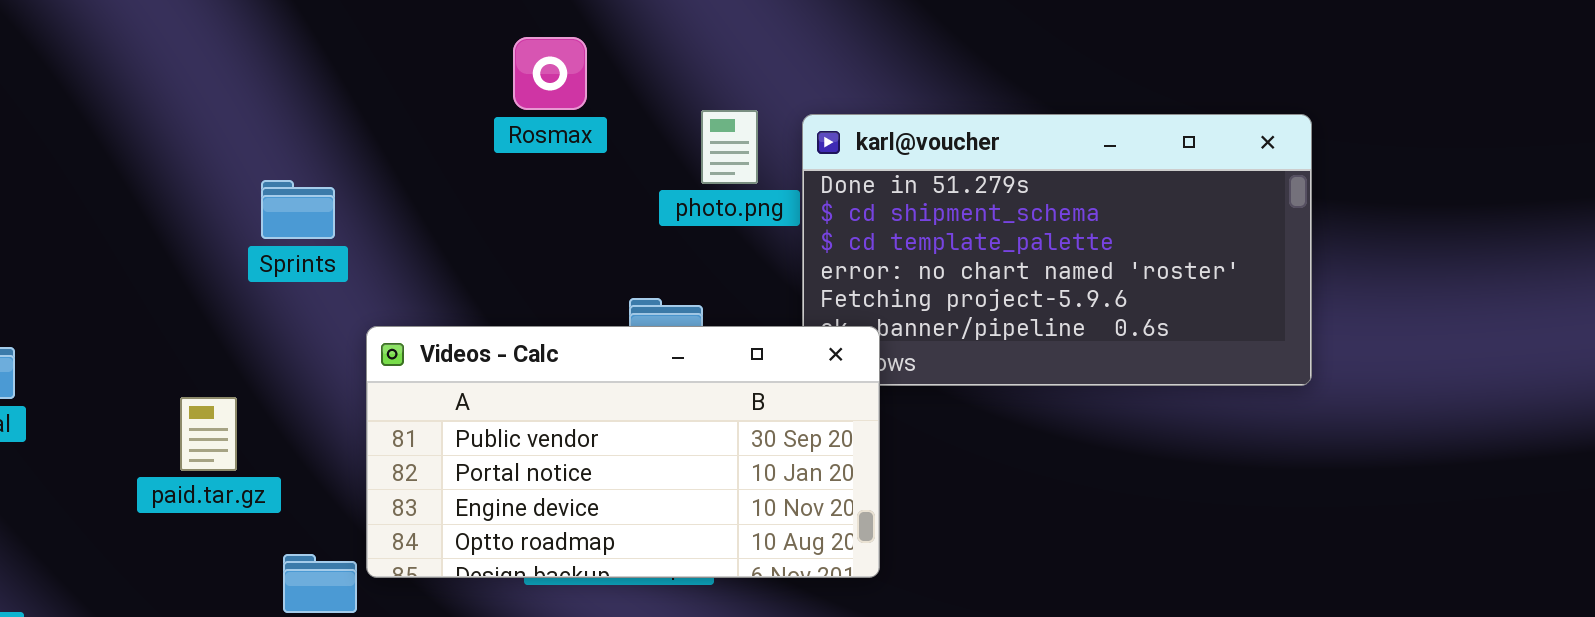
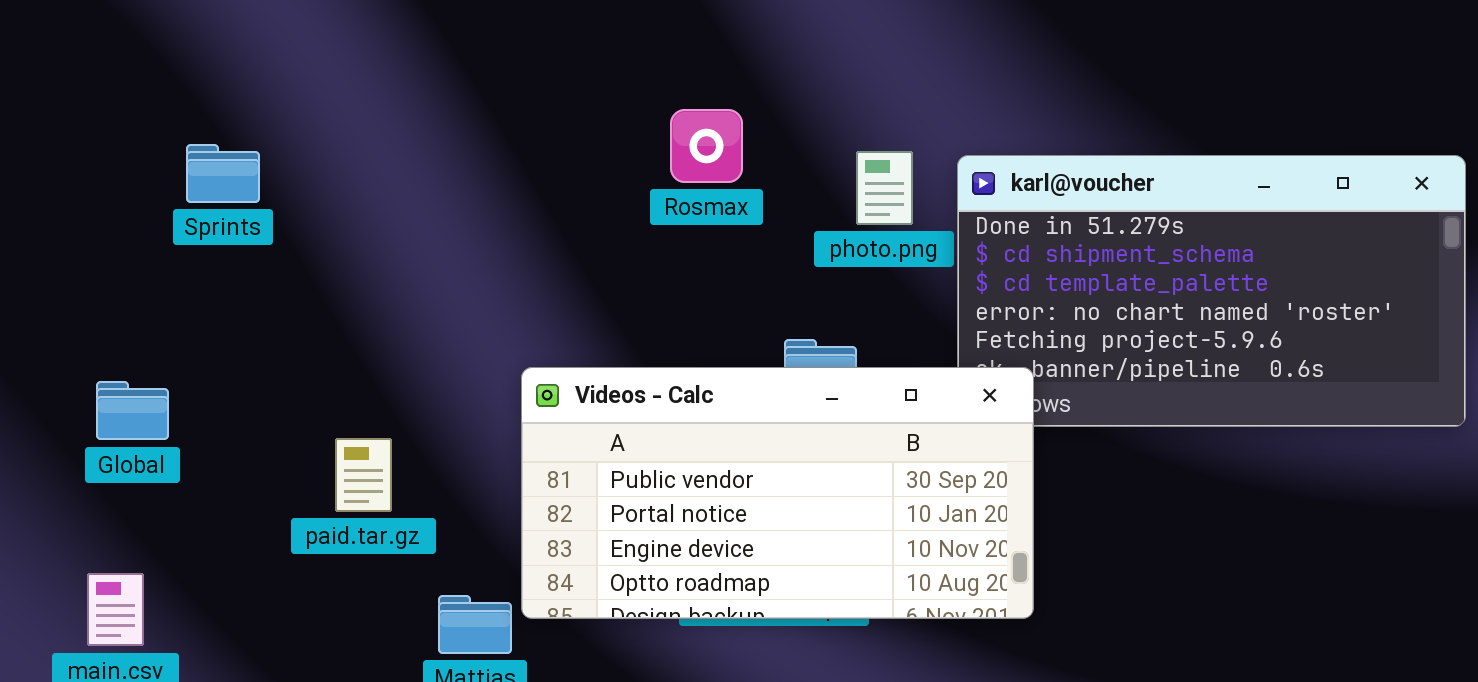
Rosmax: [513,37,587,110] -> [670,109,743,183], moved
Sprints: [261,180,335,239] -> [186,144,260,203], moved

